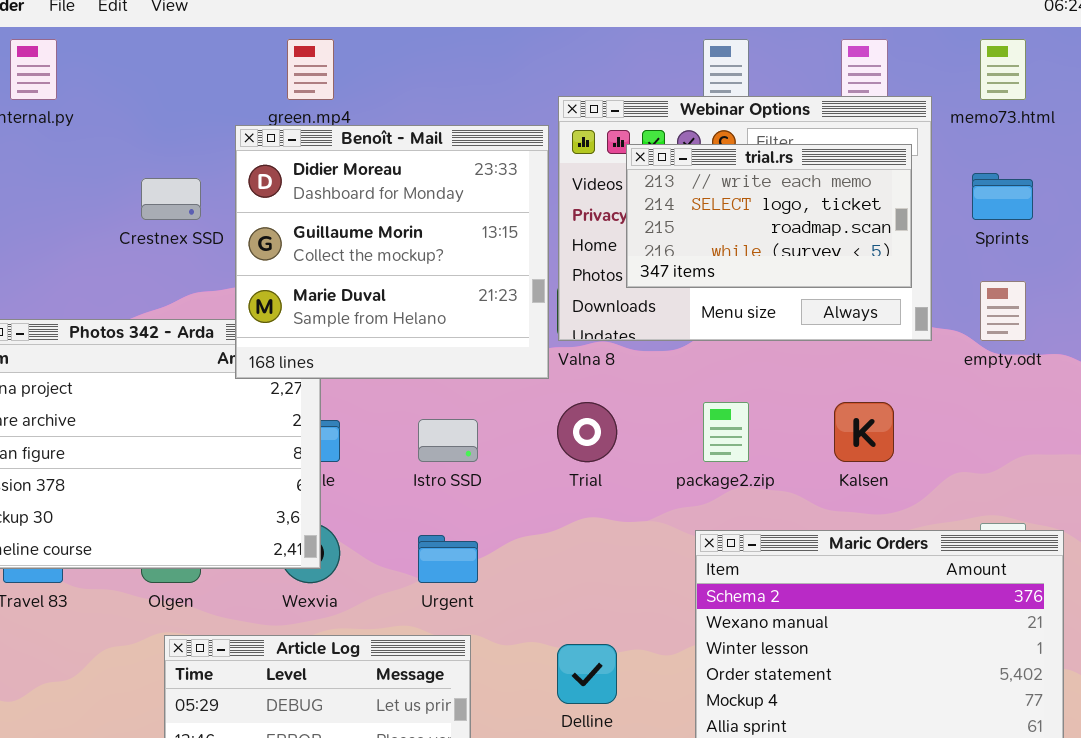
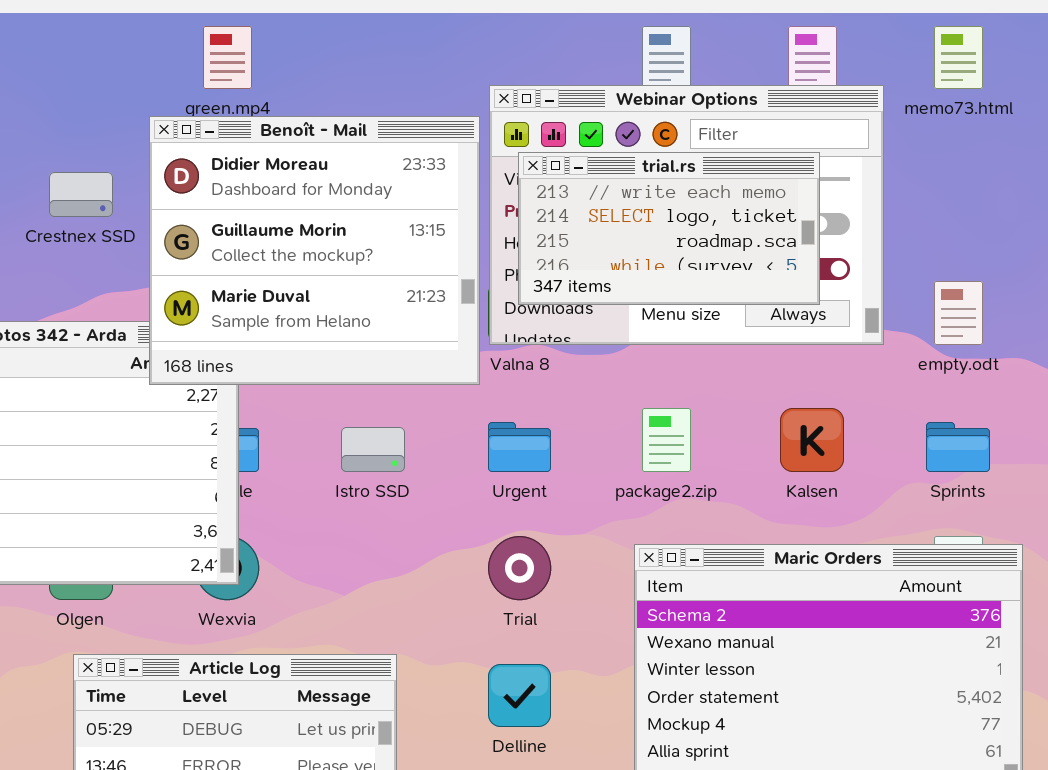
trial.rs: [626,144,912,288] -> [518,152,820,305], moved
Sprints: [972,173,1033,220] -> [926,422,990,472], moved
Trial: [557,402,617,462] -> [488,536,551,600], moved
Urgent: [418,535,478,583] -> [488,422,551,472], moved

